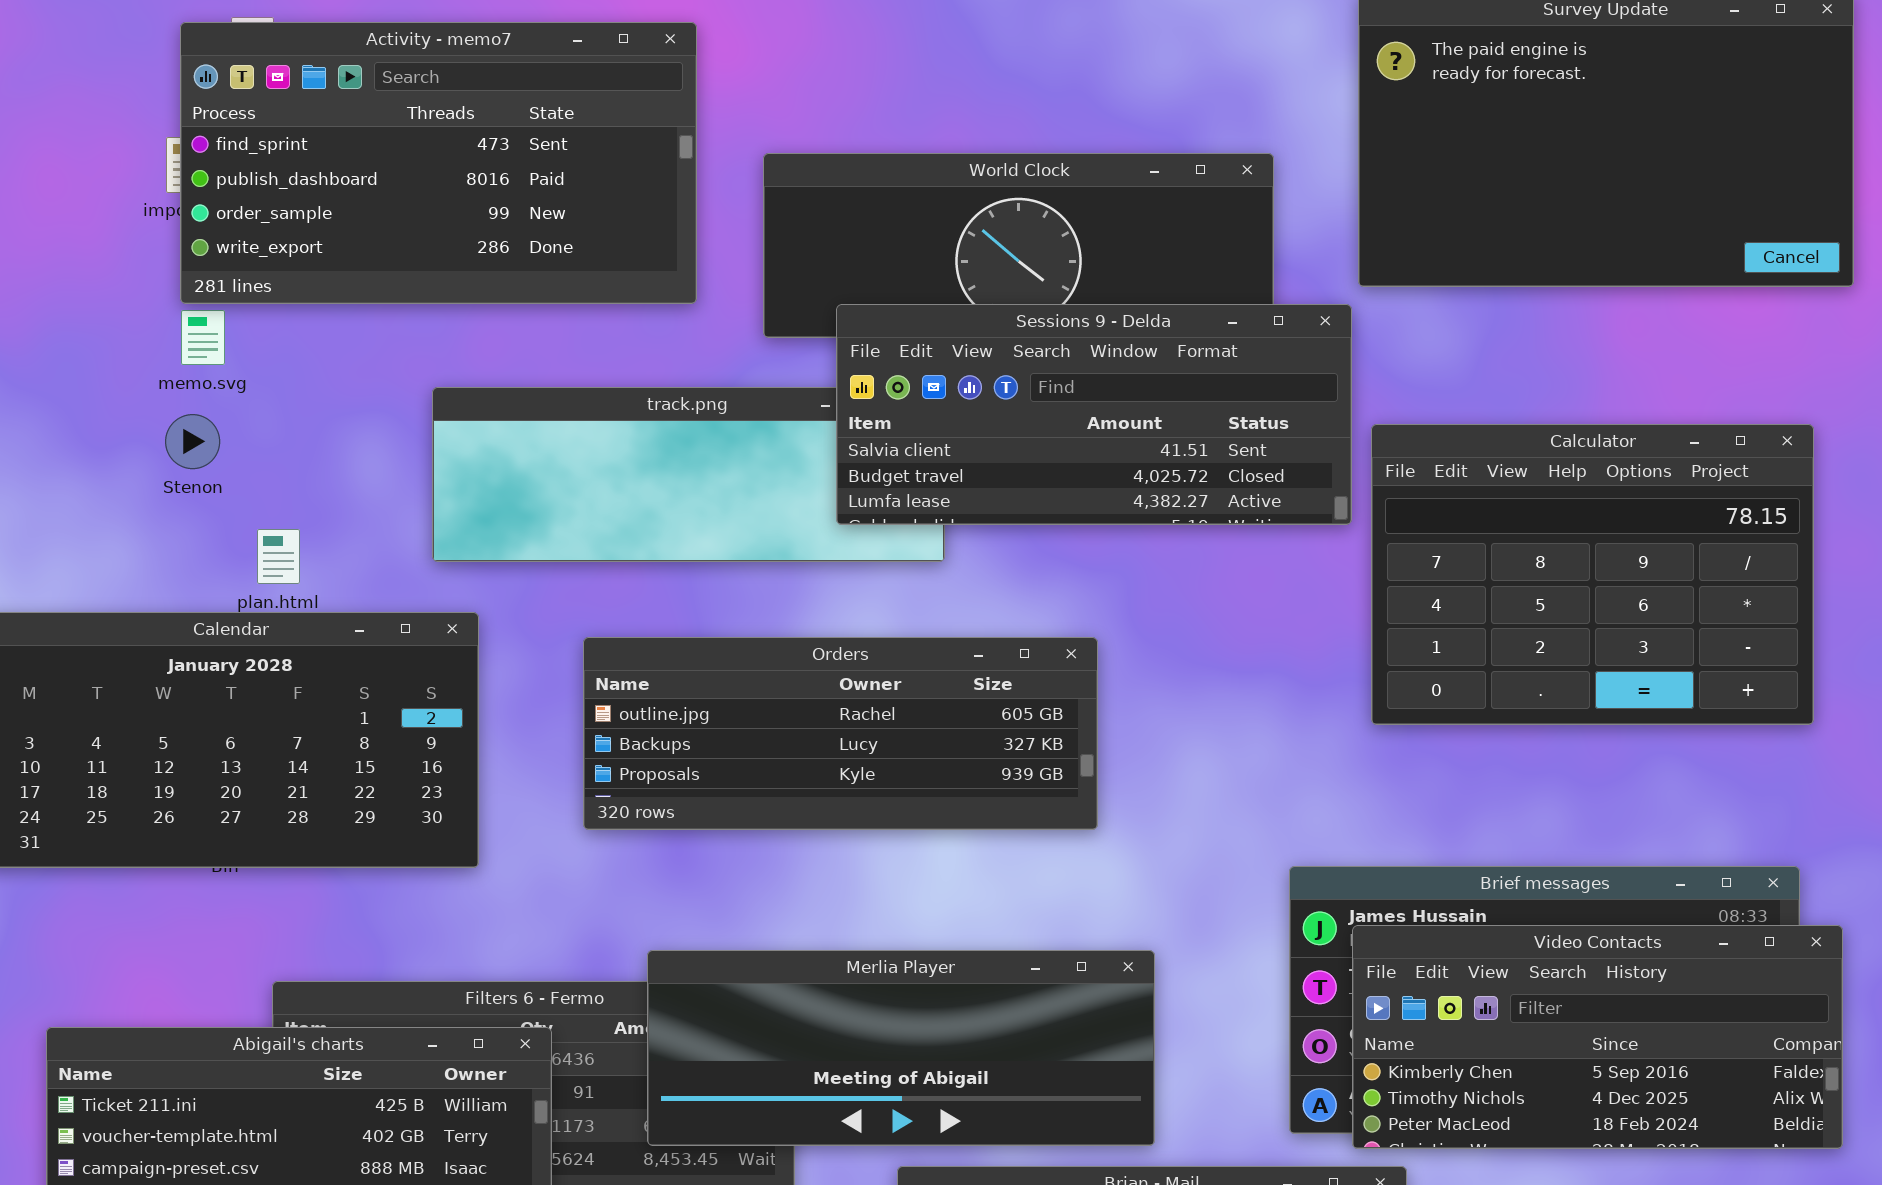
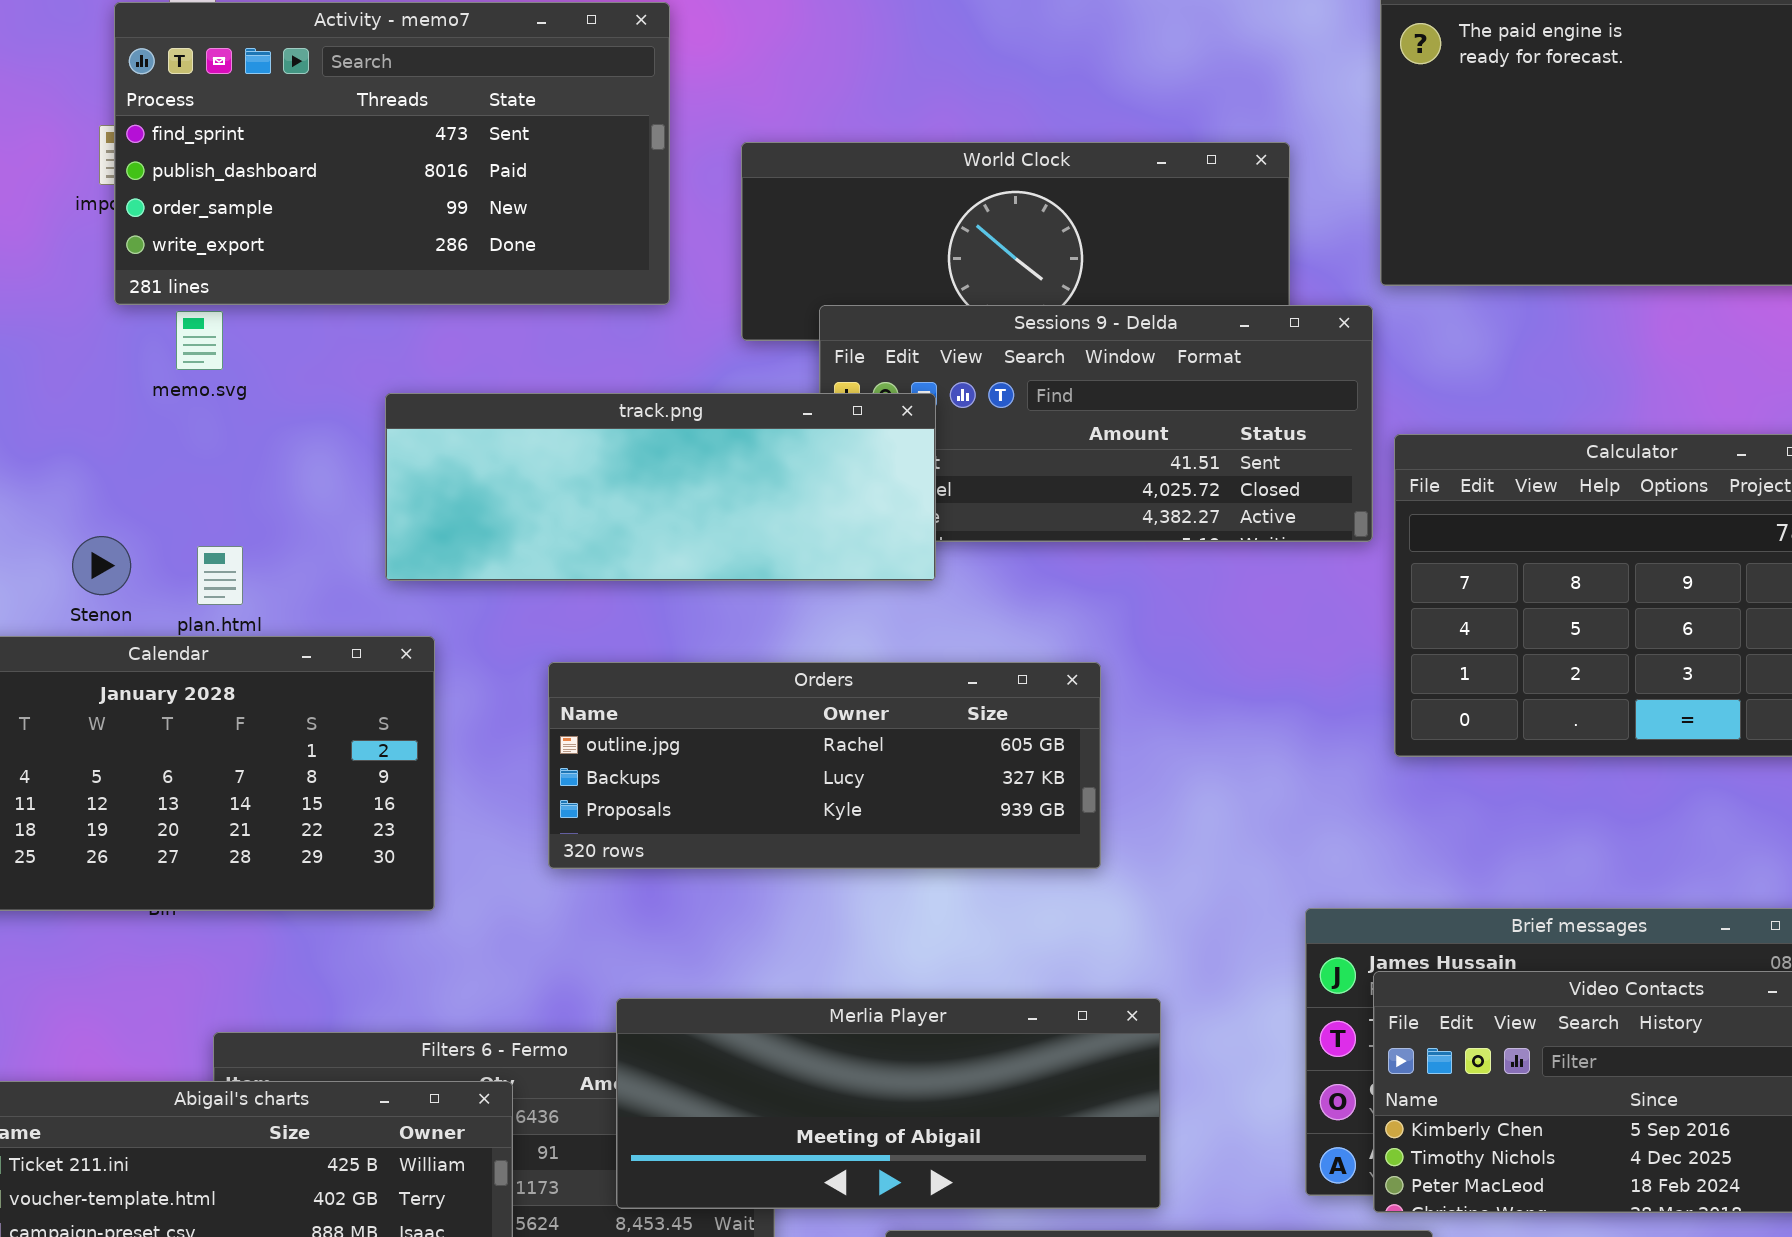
memo.svg: [181,310,225,365] -> [176,311,223,370], moved
track.png: [432,387,945,562] -> [385,393,936,581], raised
Stenon: [165,414,220,469] -> [72,536,131,595], moved

